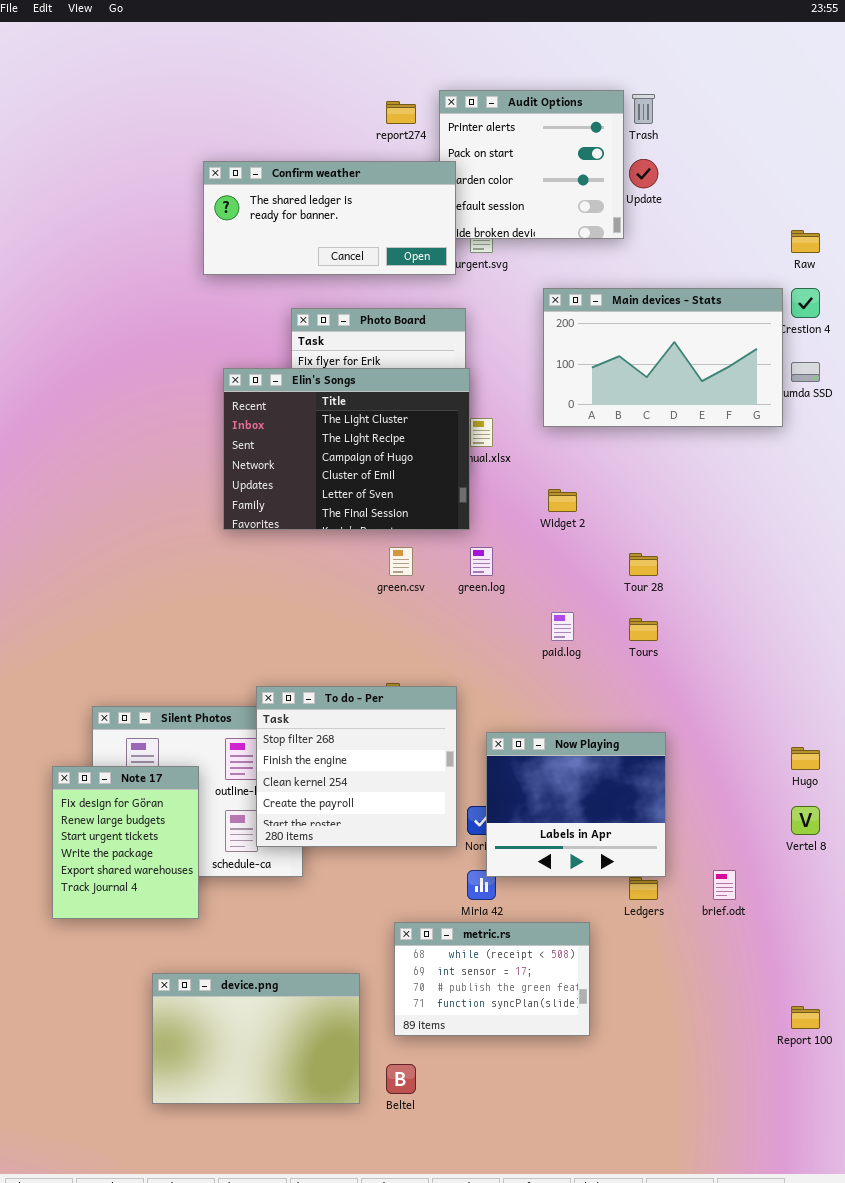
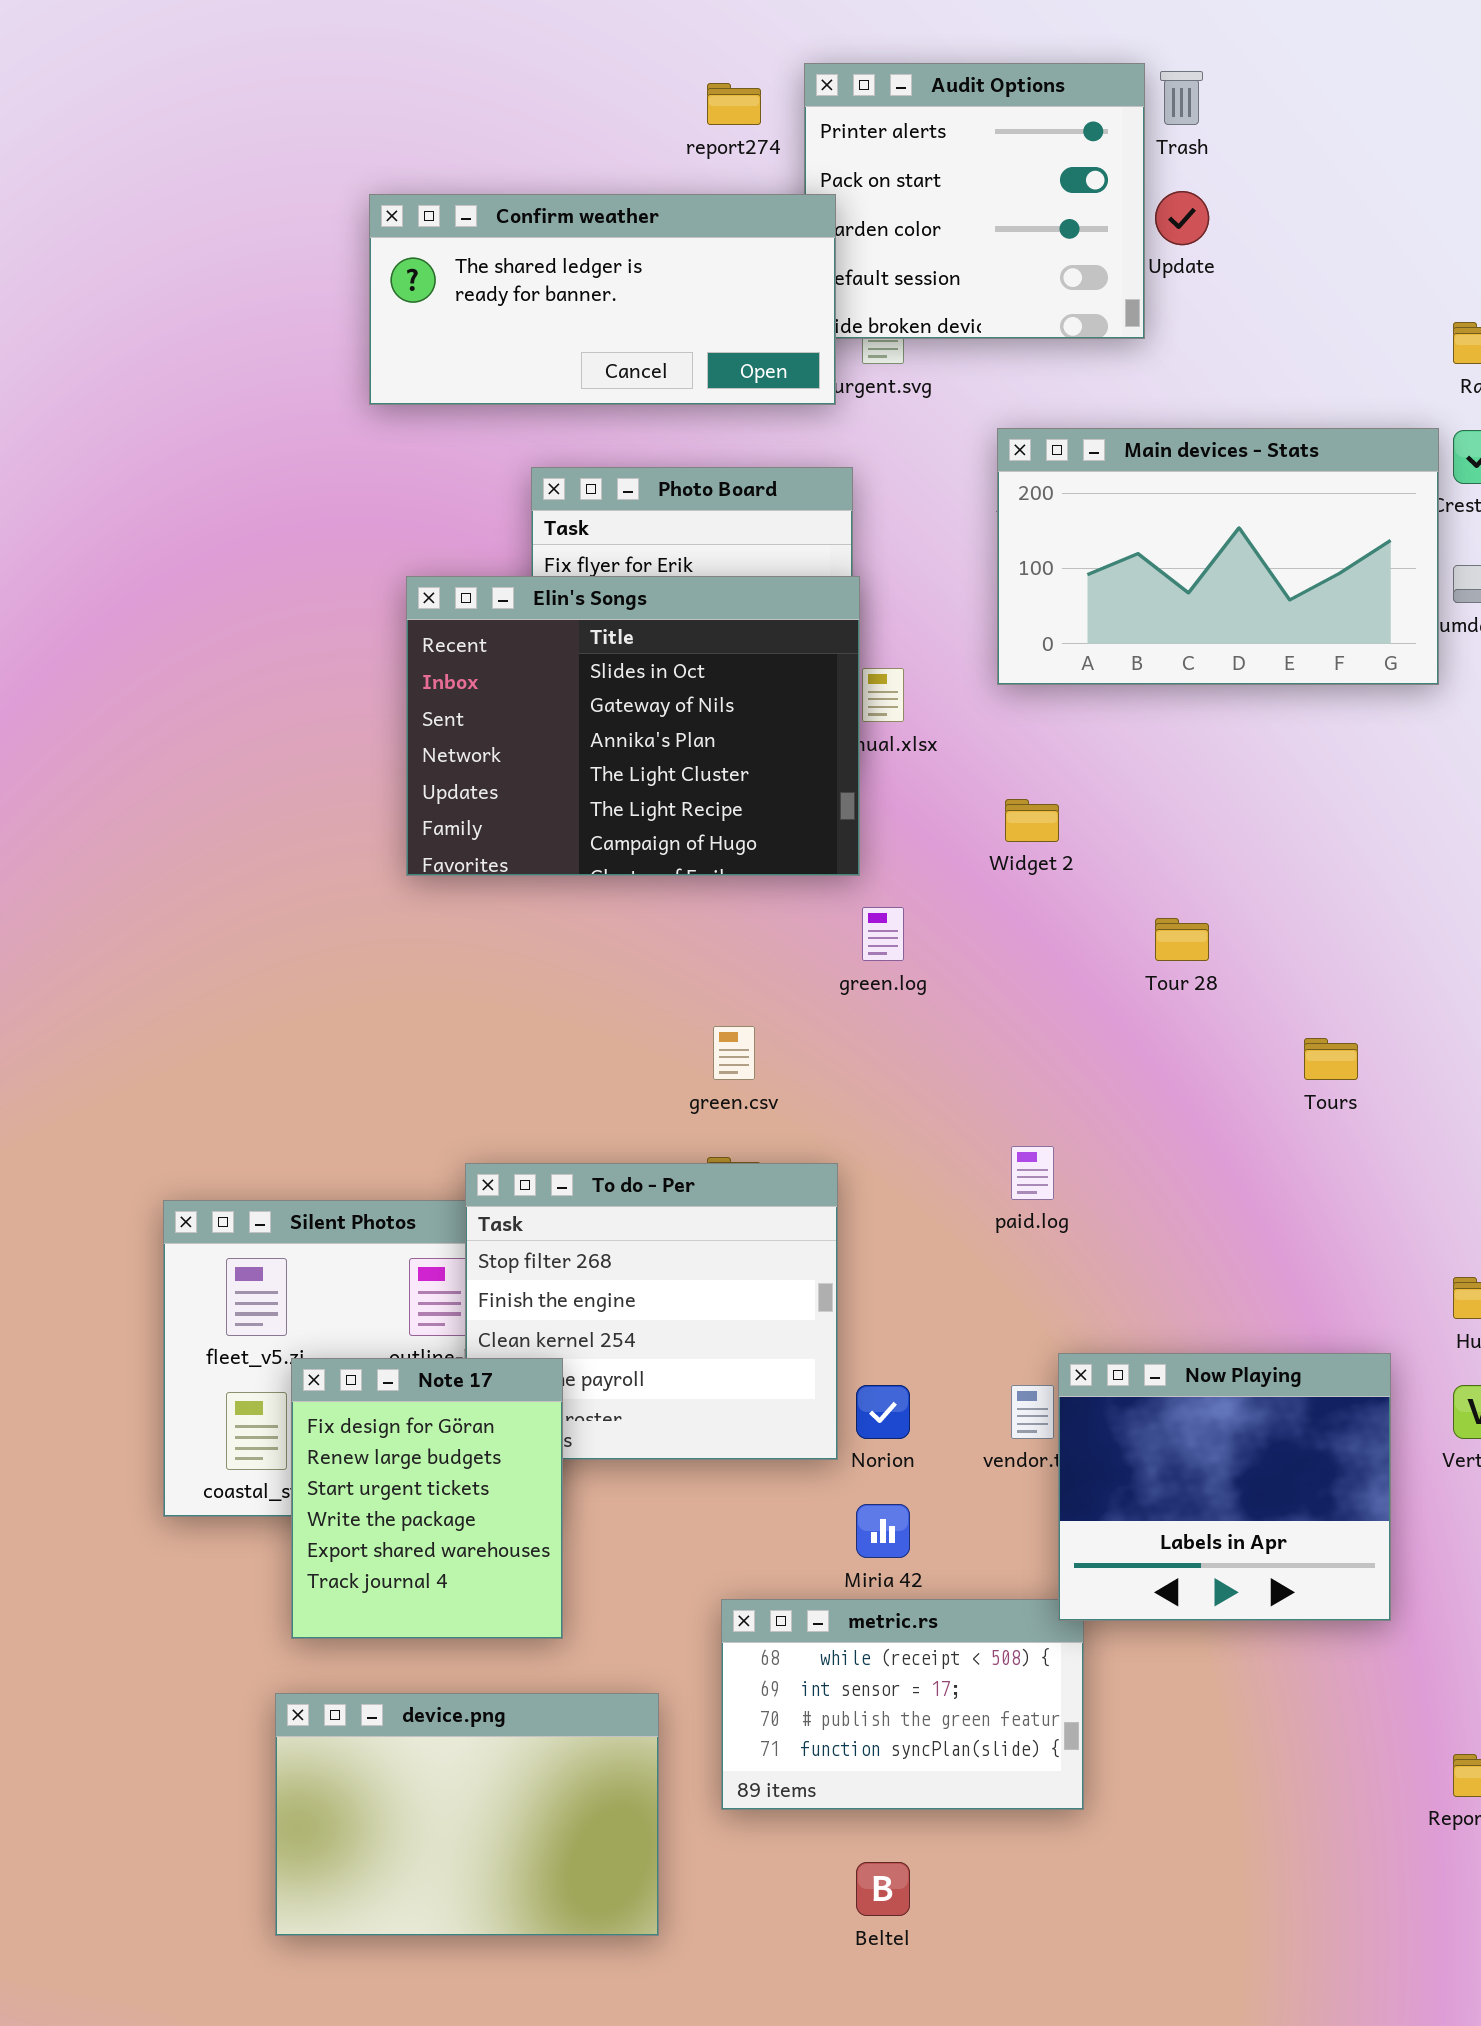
Elin's Songs: [223,368,470,530] -> [406,576,860,876], scrolled up 3 rows
green.csv: [389,547,413,576] -> [713,1026,755,1080], moved
paid.log: [551,612,574,641] -> [1011,1146,1054,1200], moved
Tours: [629,618,658,641] -> [1304,1038,1358,1080], moved
Now Playing: [486,732,666,877] -> [1058,1353,1391,1621], moved
Note 17: [52,766,199,919] -> [291,1358,563,1639], moved
Beltel: [386,1064,416,1094] -> [856,1862,910,1916], moved

